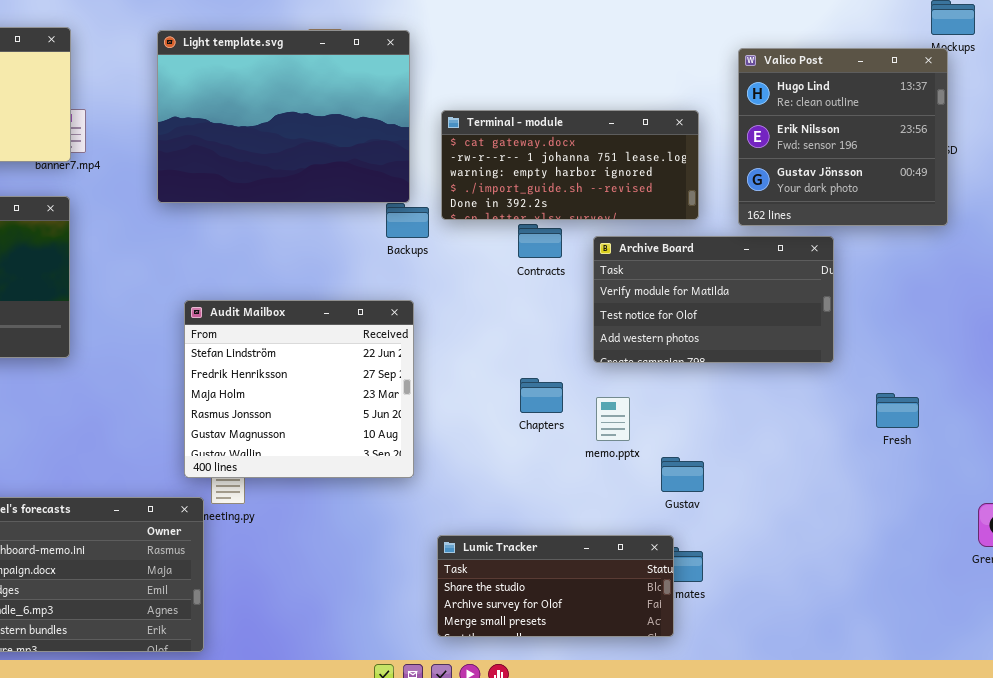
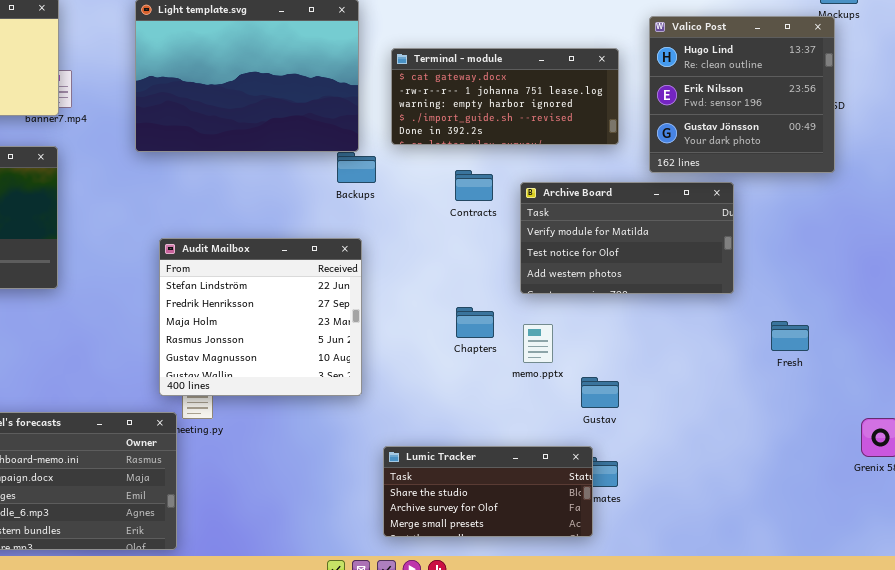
Terminal - module: [441,110,699,220] -> [391,48,619,145], moved

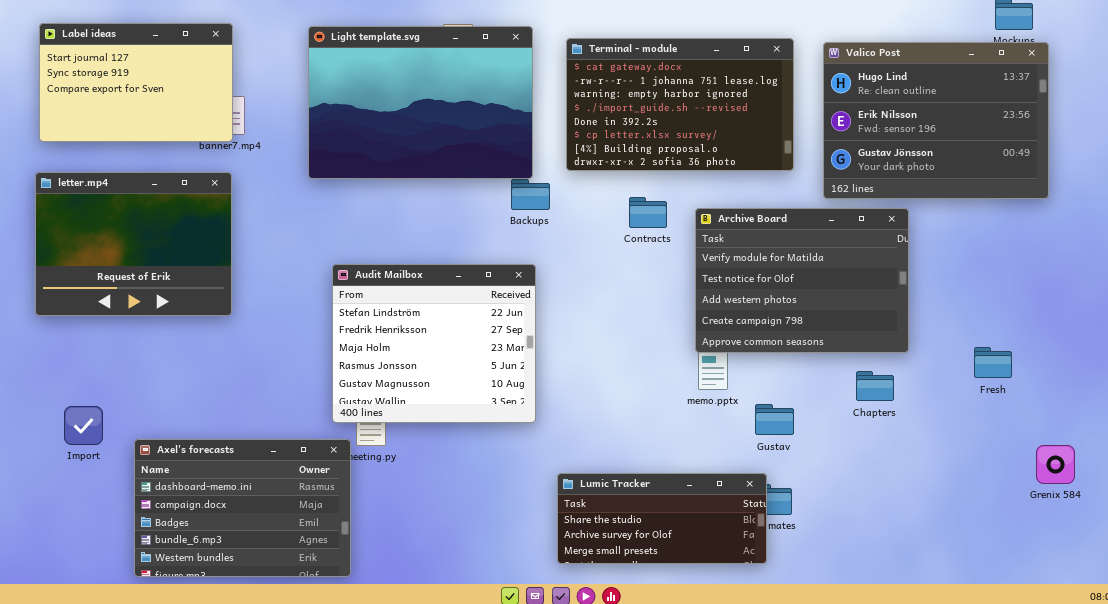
Valico Post: [649,16,835,173] -> [823,42,1049,199], resized
Terminal - module: [391,48,619,145] -> [566,38,794,171], resized
Archive Board: [520,182,734,294] -> [695,208,909,353], resized
Chapters: [456,307,494,338] -> [856,371,894,401], moved
Fresh: [771,321,809,351] -> [974,347,1012,378], moved

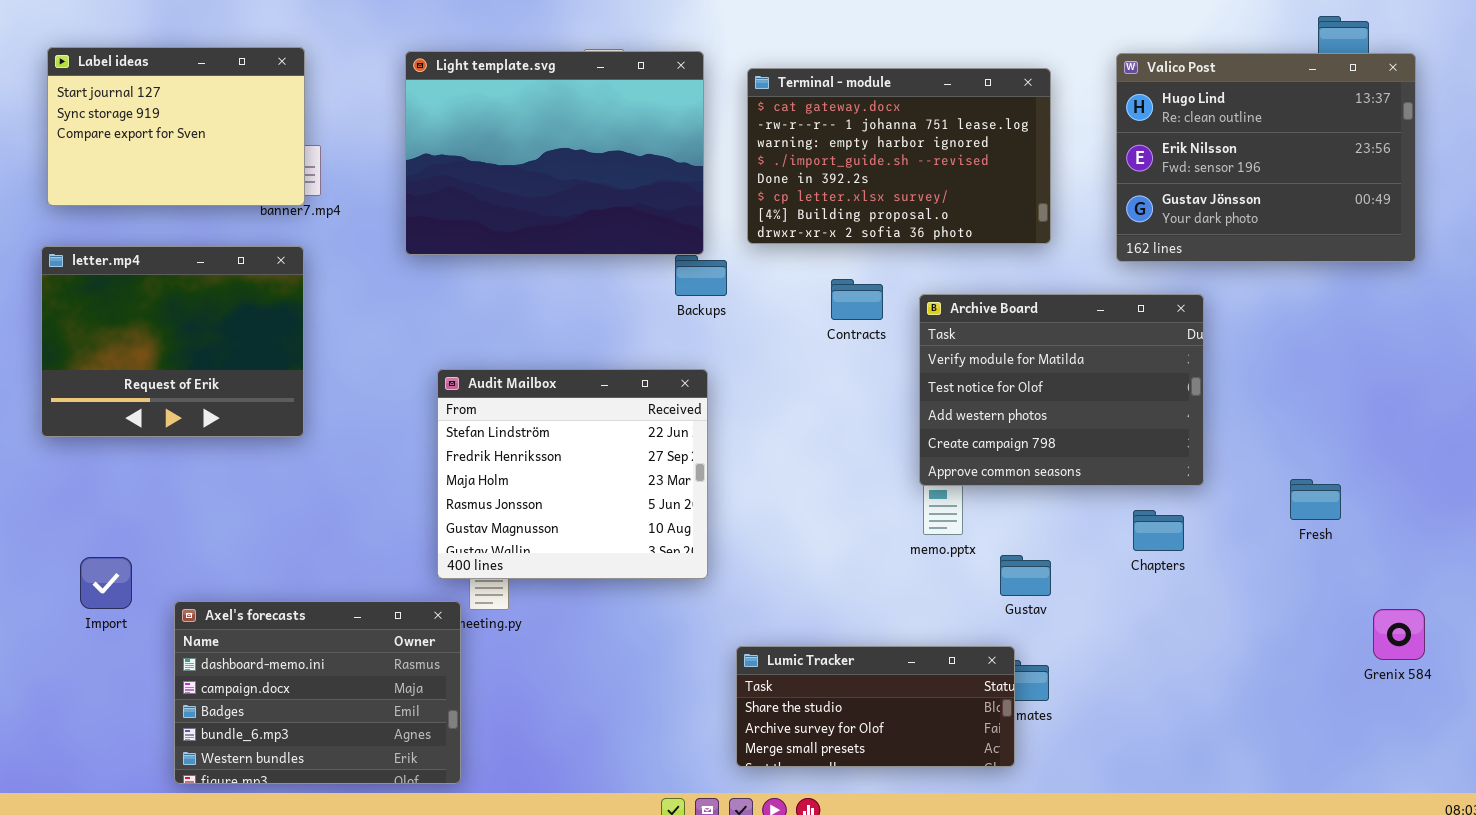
Valico Post: [823,42,1049,199] -> [1116,53,1416,262], moved

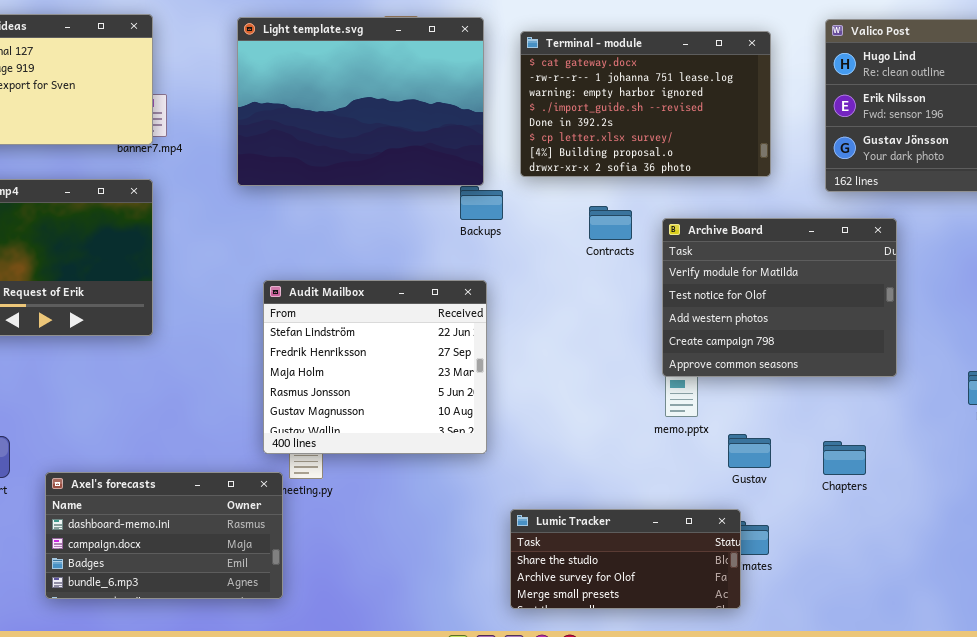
Chapters: [1133,510,1184,551] -> [823,441,866,475], moved
Axel's forecasts: [174,601,461,784] -> [45,472,283,599], resized

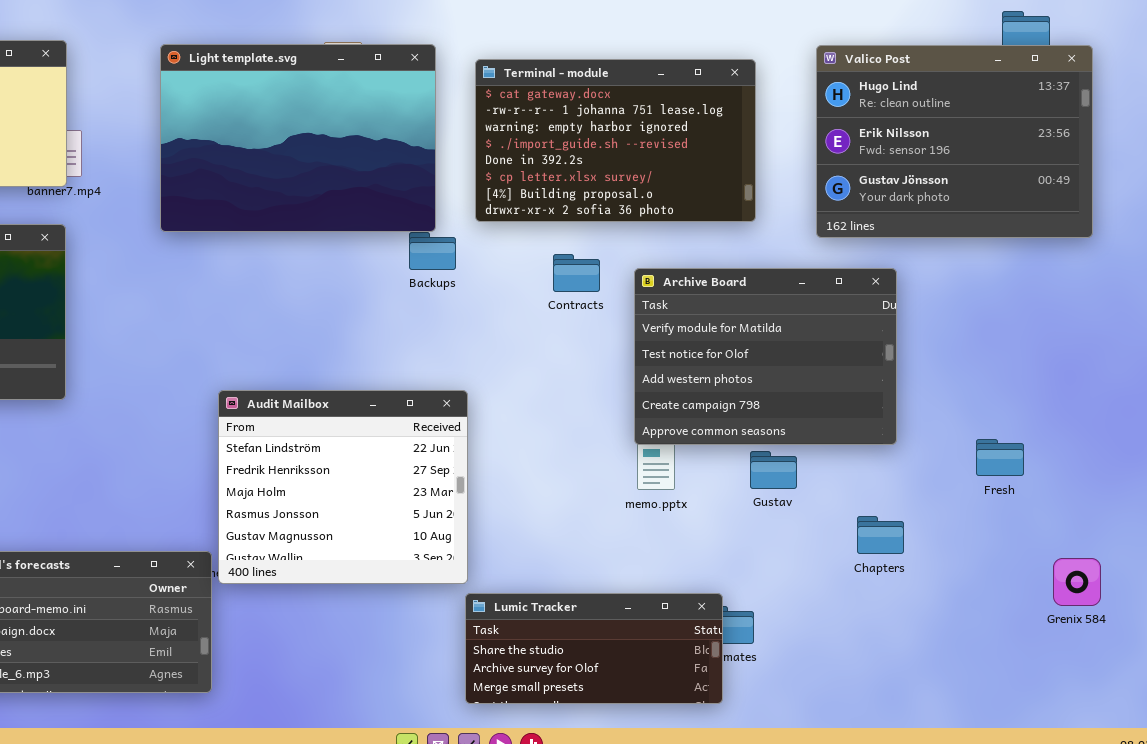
Audit Mailbox: [263,280,487,454] -> [218,390,468,584], moved
Gustav: [728,434,771,468] -> [750,451,797,489], moved
Chapters: [823,441,866,475] -> [857,516,904,554], moved

